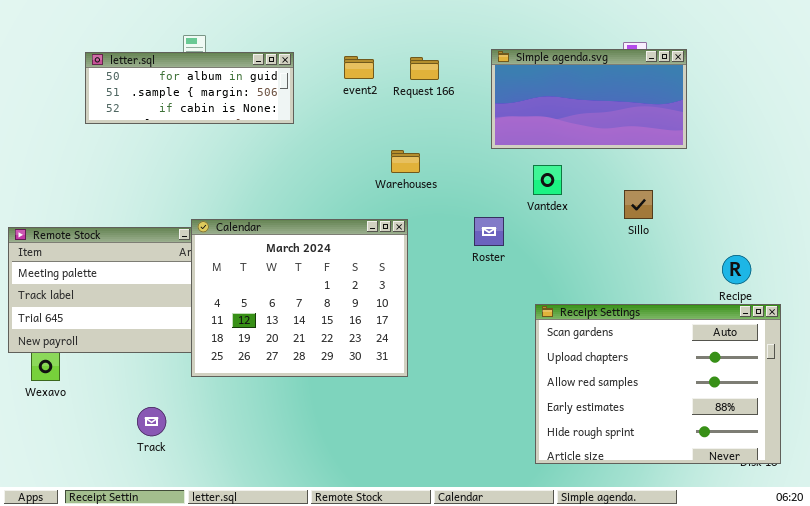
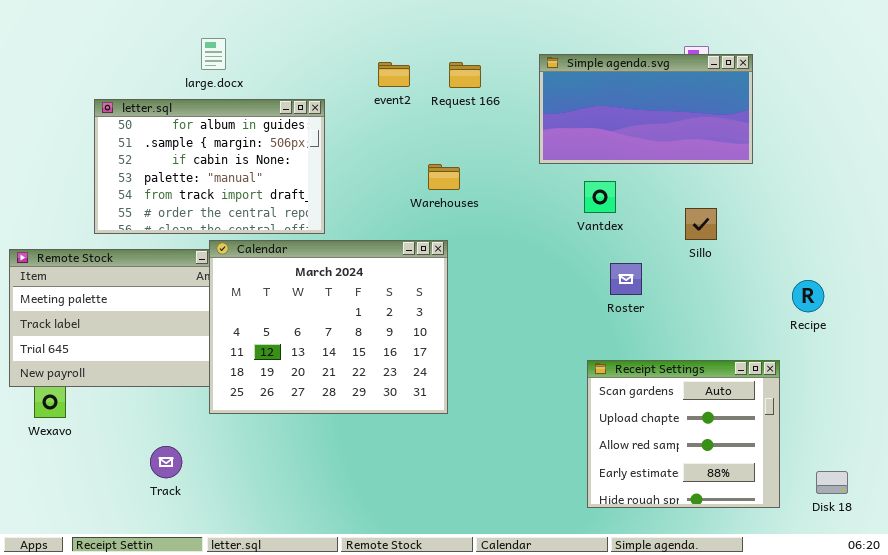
letter.sql: [85,52,294,124] -> [94,99,325,234], moved, resized
Roster: [474,217,504,246] -> [610,263,642,295], moved
Receipt Settings: [535,304,781,464] -> [587,360,780,508], resized

